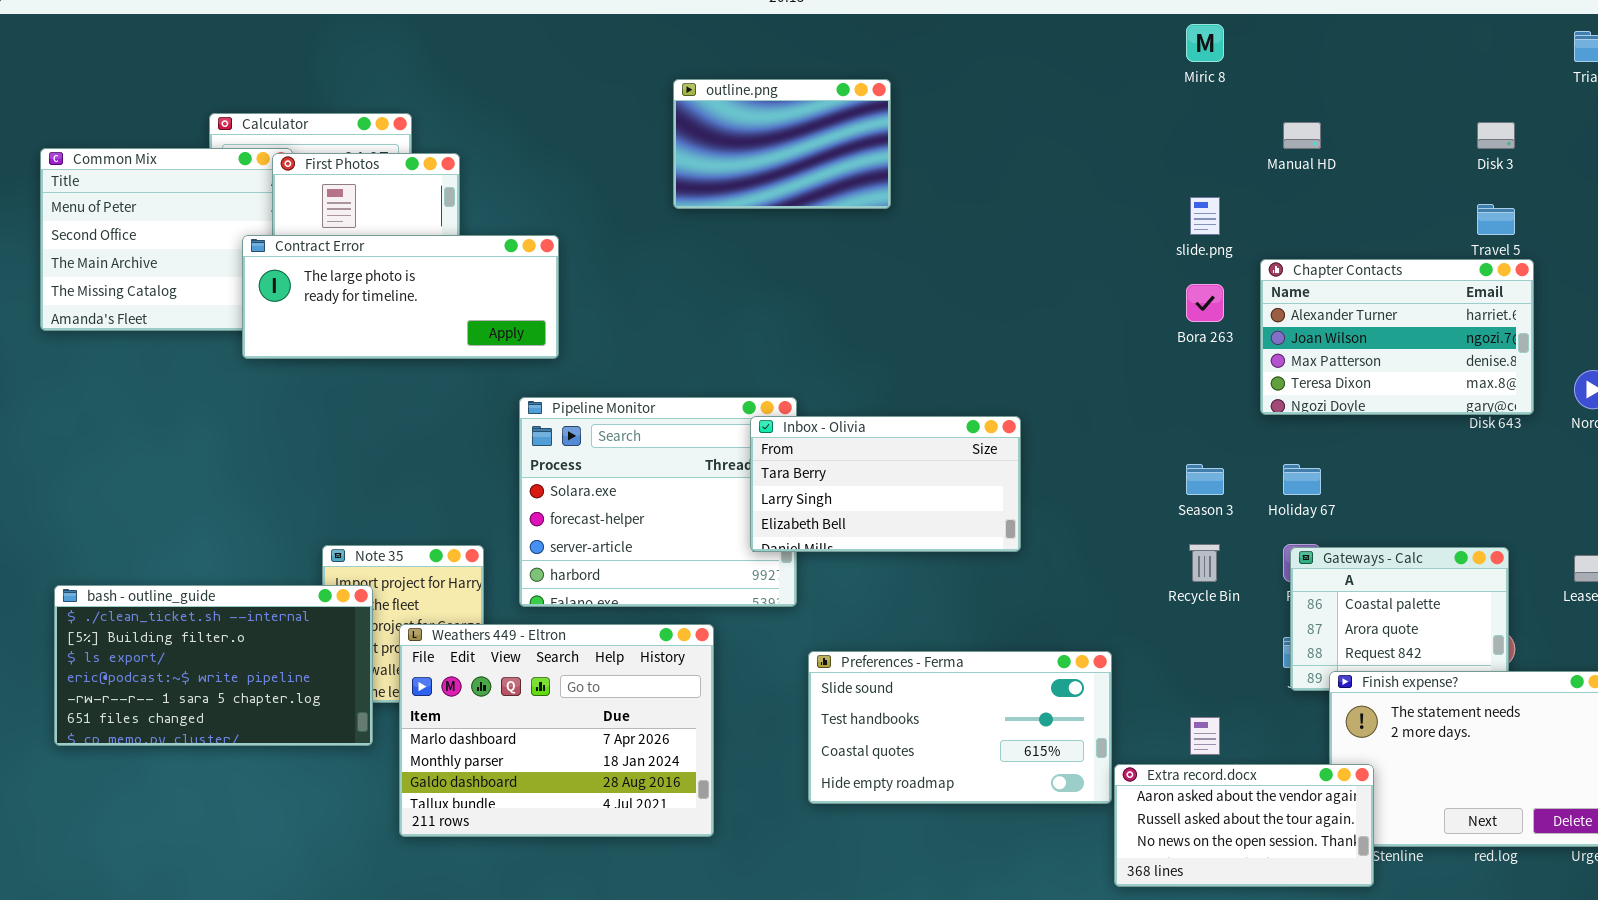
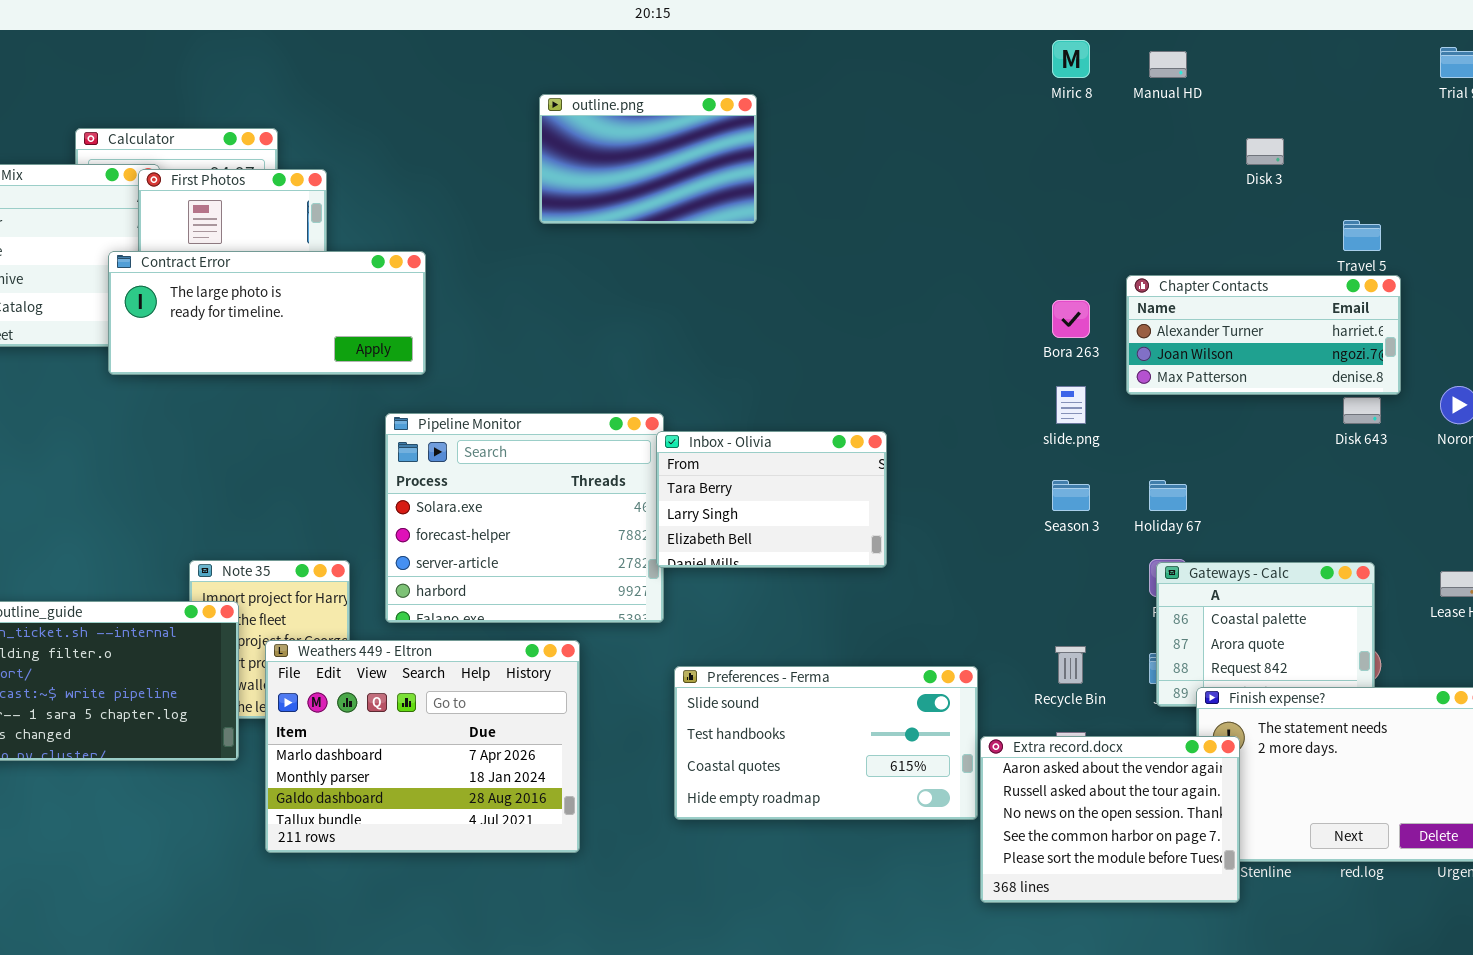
Manual HD: [1283,122,1321,149] -> [1149,51,1187,78], moved
Disk 3: [1477,122,1515,149] -> [1246,138,1284,165], moved
slide.png: [1190,197,1220,235] -> [1056,386,1086,424], moved
Chapter Contacts: [1260,259,1534,415] -> [1126,275,1401,395], resized
Inbox - Olivia: [750,416,1021,552] -> [656,431,887,568], resized
Recycle Bin: [1189,544,1220,582] -> [1055,646,1086,684], moved
Extra record.docx: [1114,764,1374,887] -> [980,736,1240,903], resized

